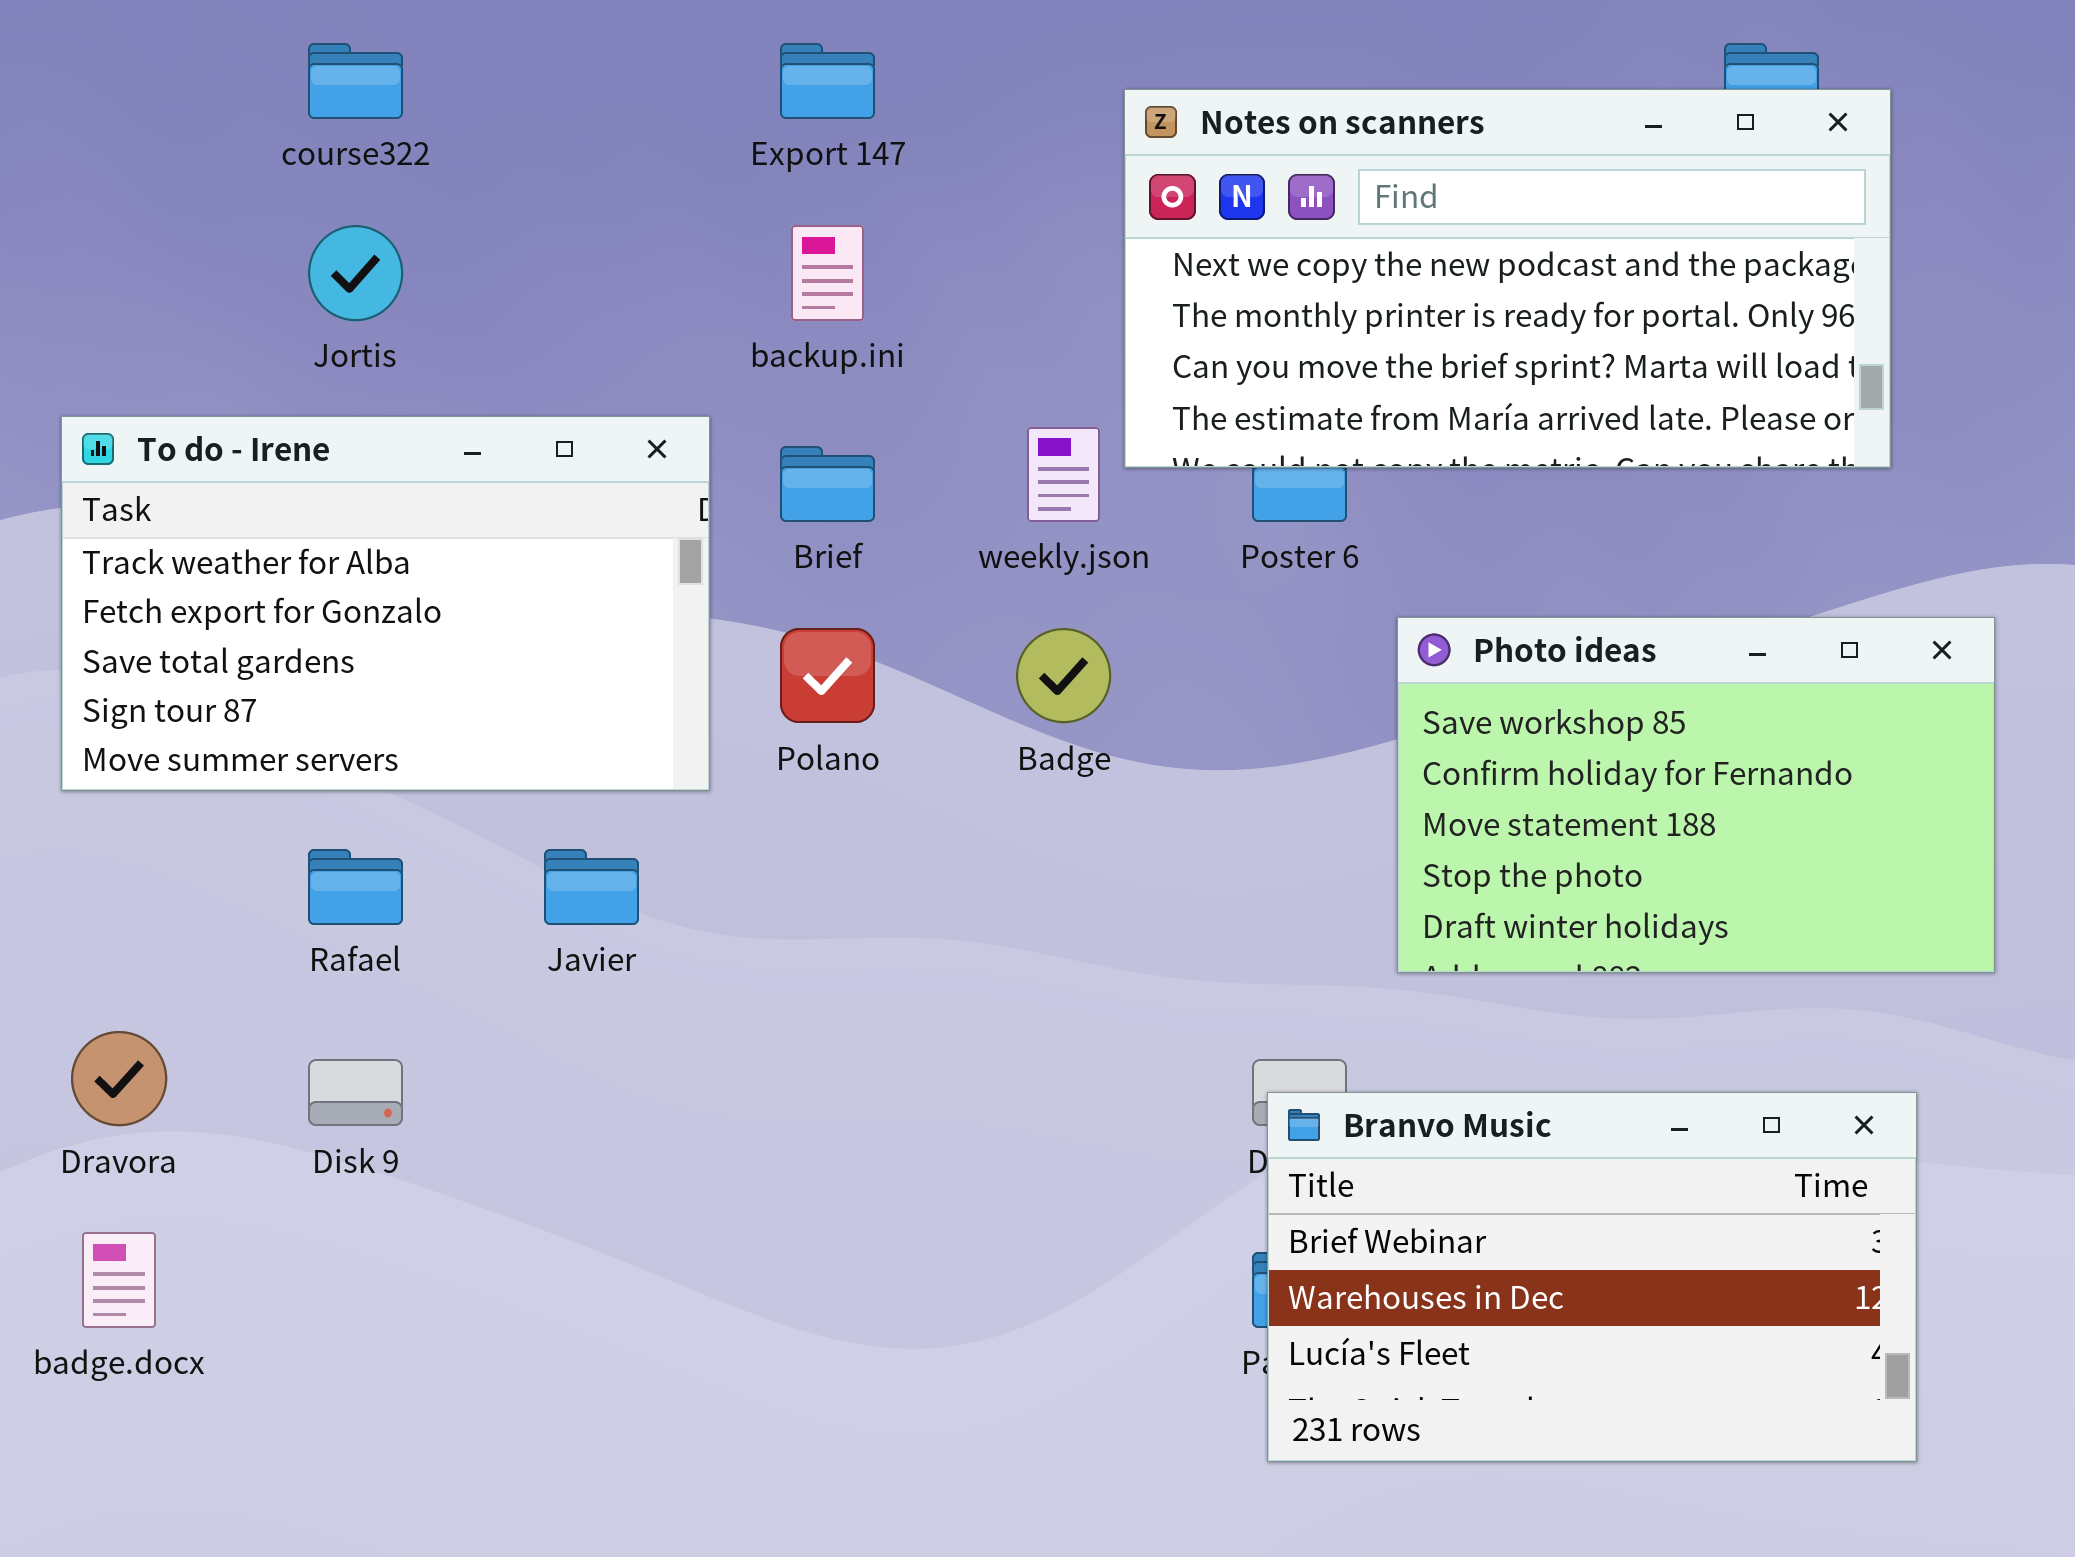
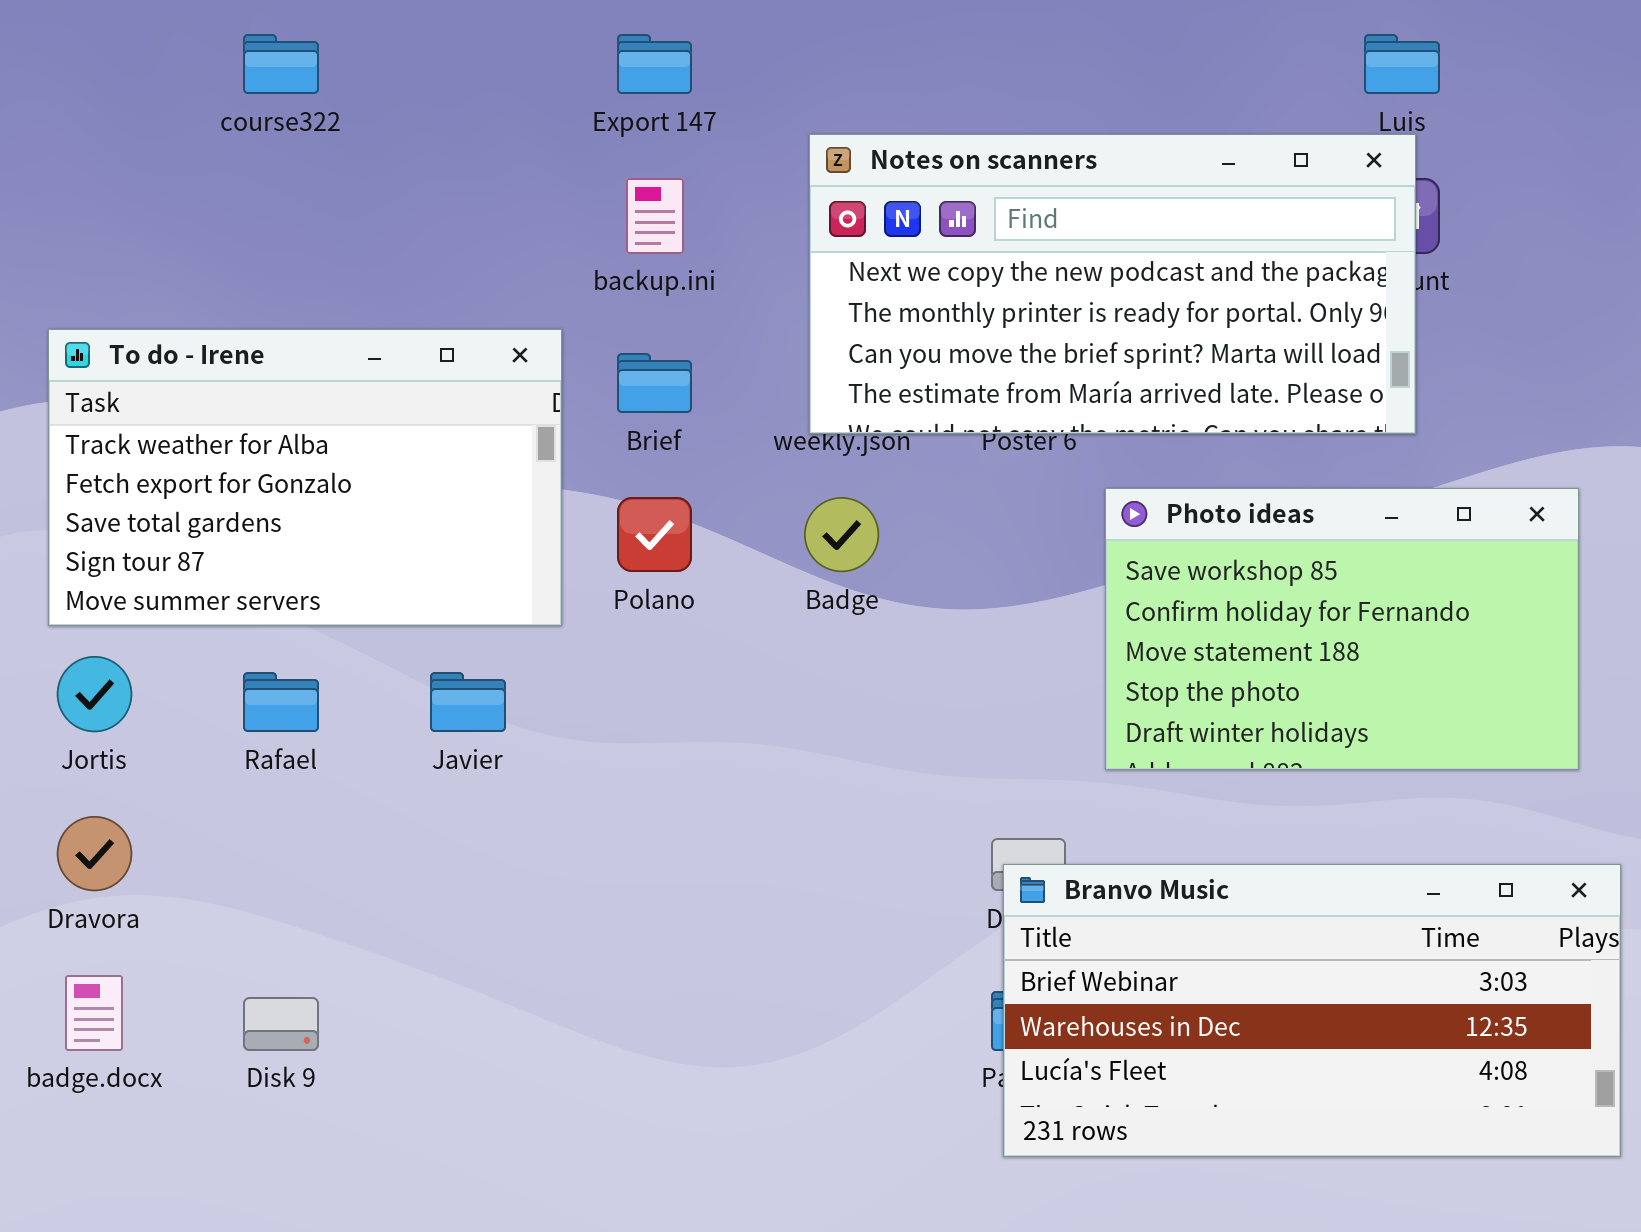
Notes on scanners: [1124,89,1891,468] -> [809,134,1416,434], moved
Jortis: [308,225,403,321] -> [57,656,132,732], moved
Disk 9: [308,1059,403,1126] -> [243,997,319,1051], moved
Branvo Music: [1267,1092,1917,1462] -> [1003,864,1621,1157], resized

